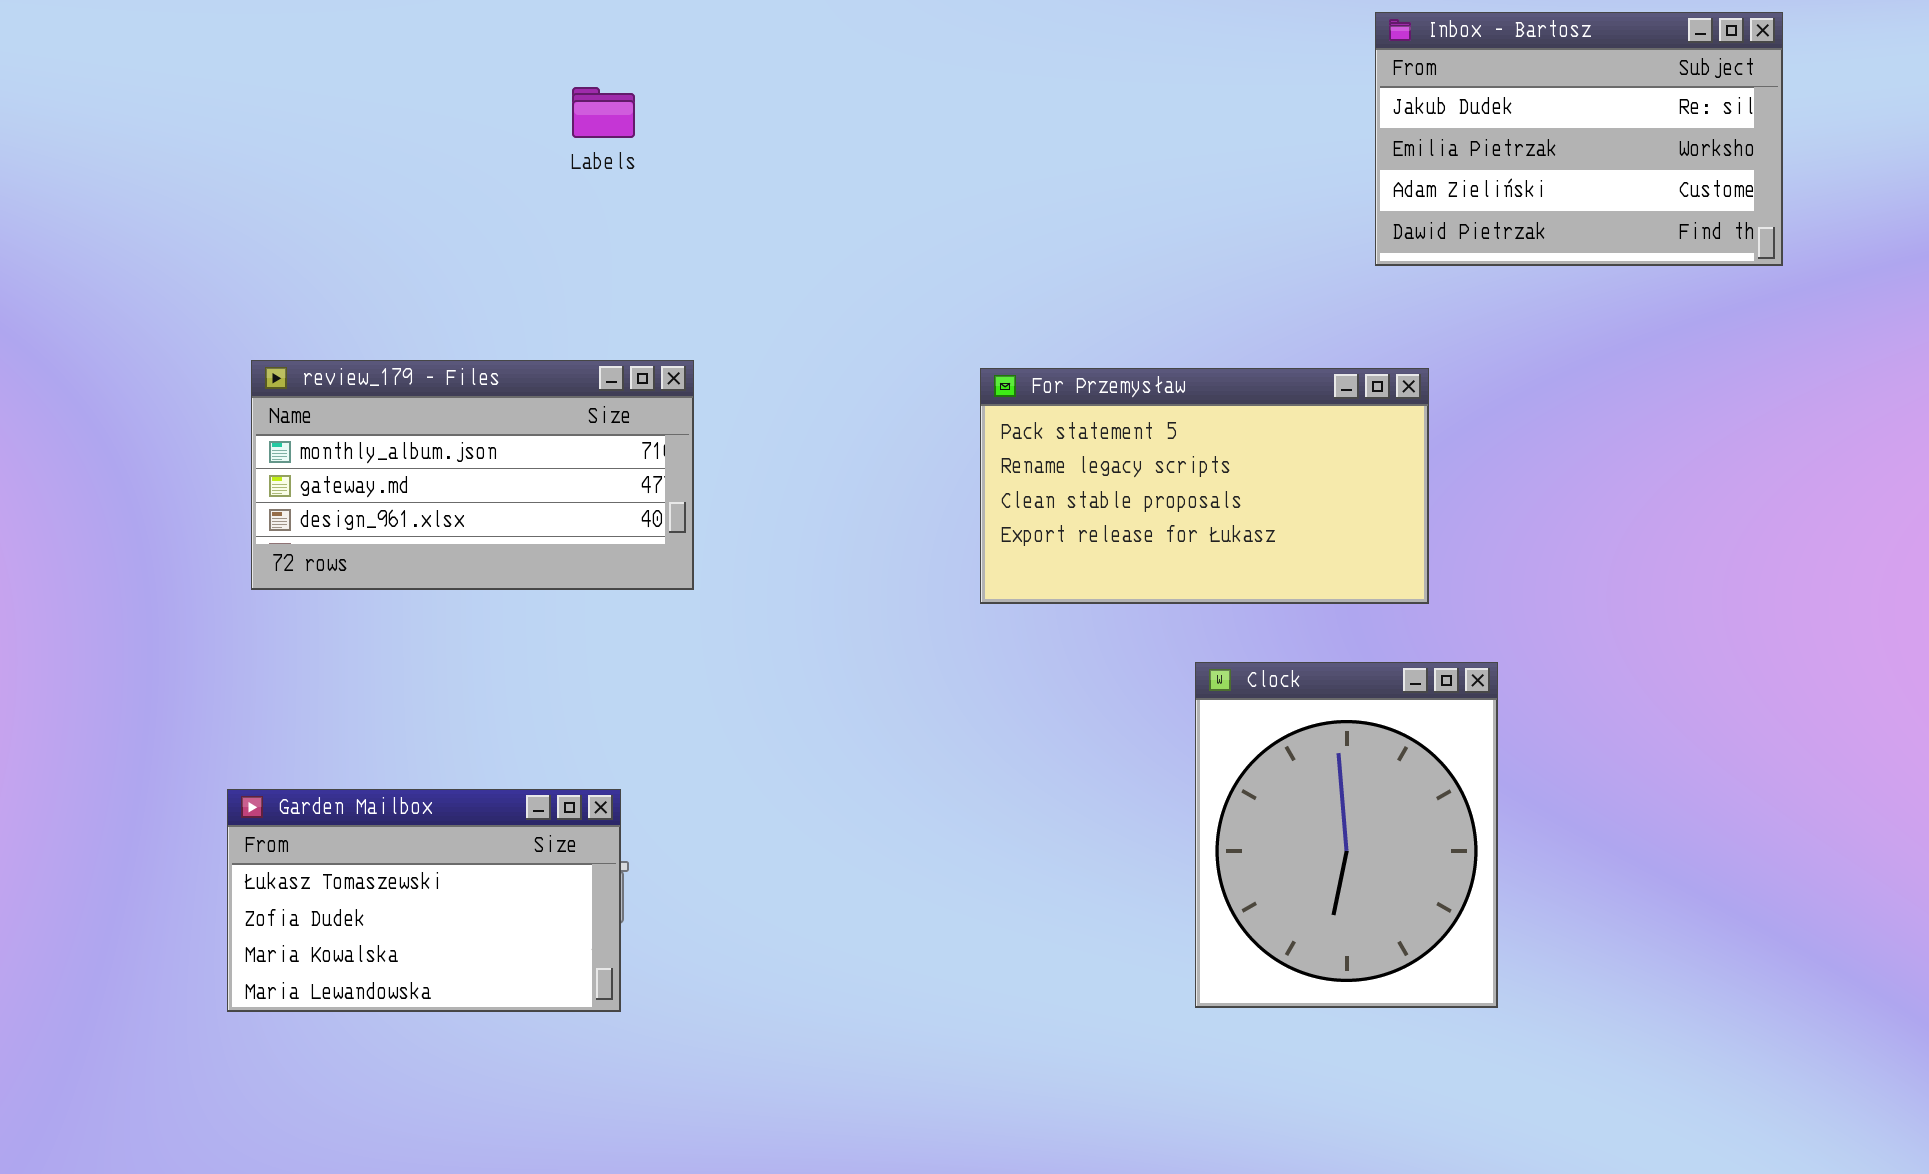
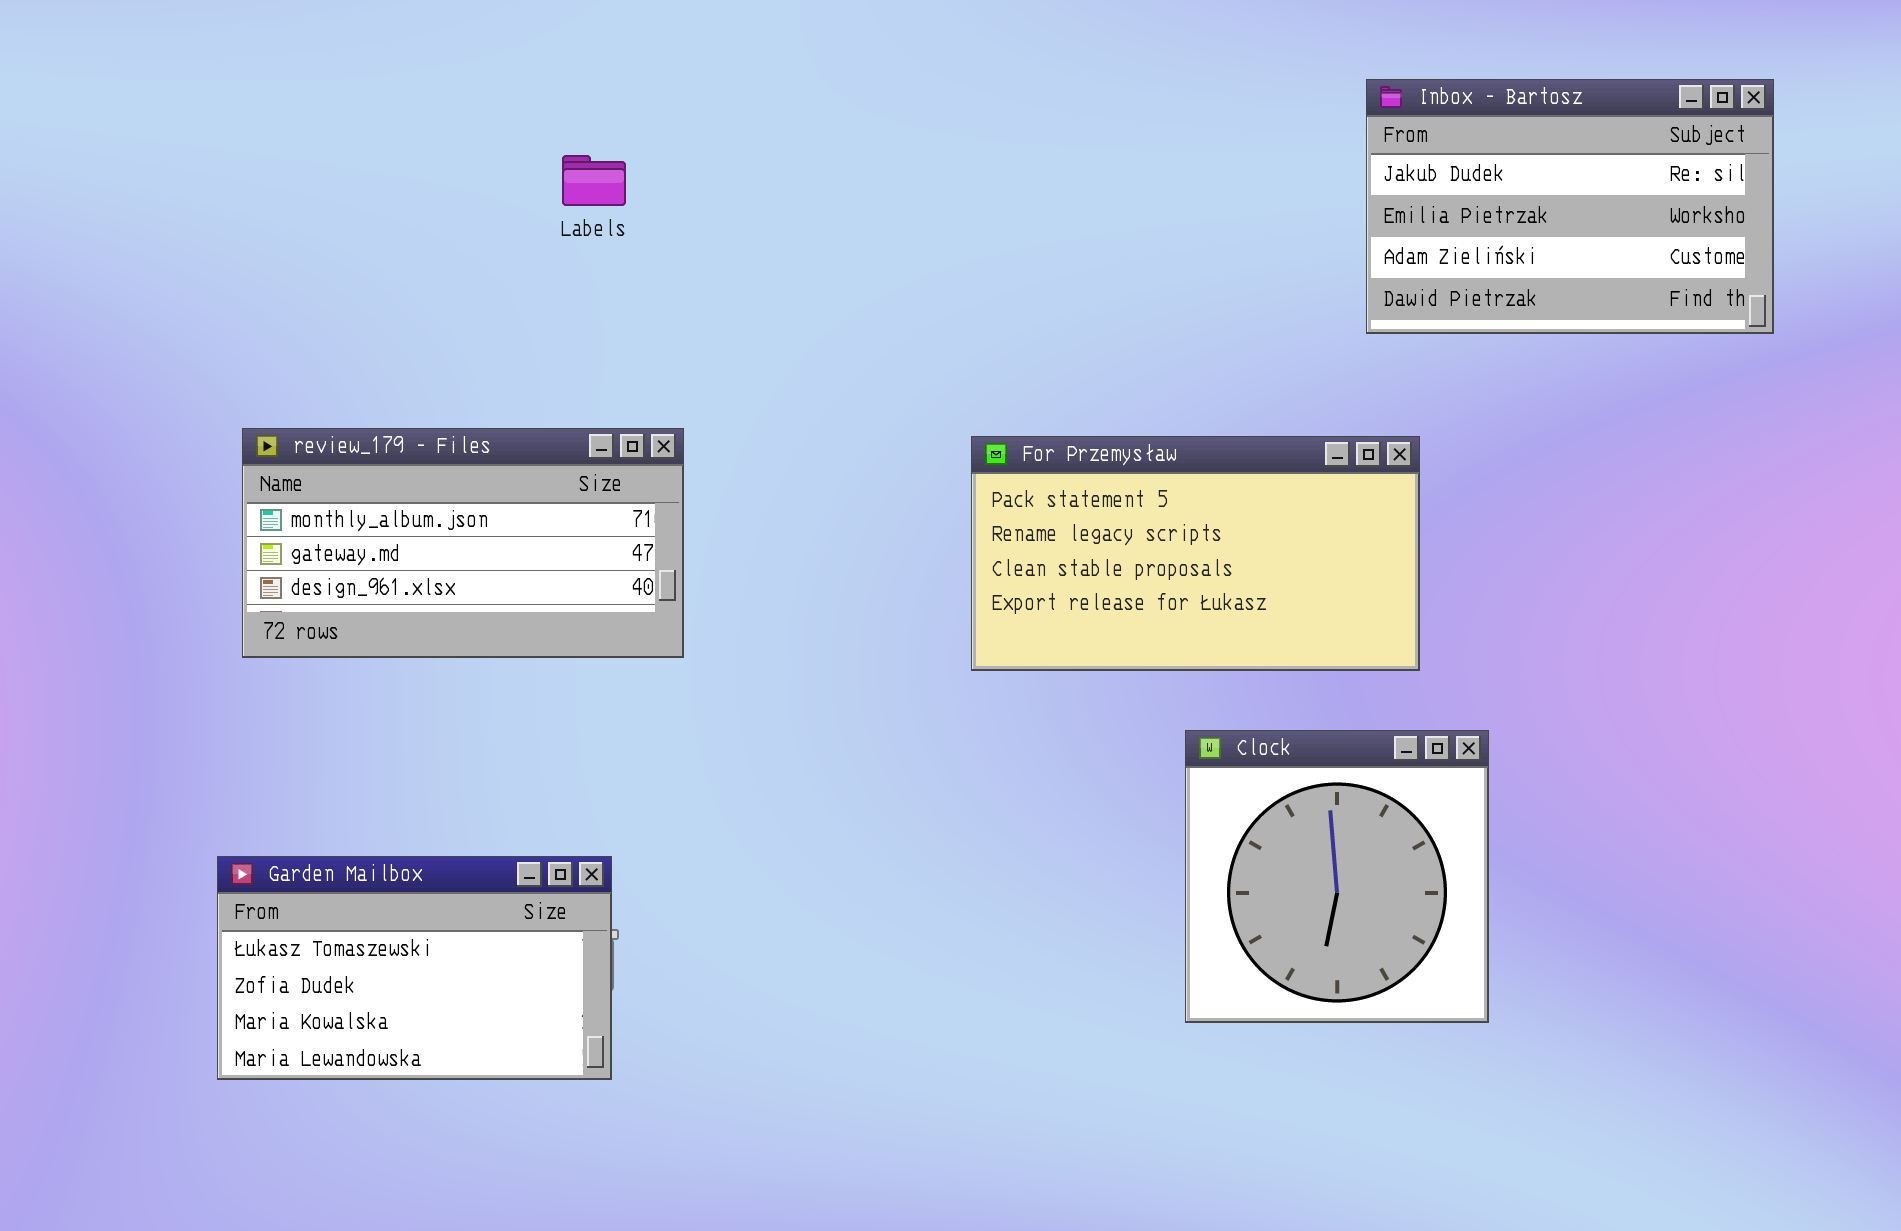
Clock: [1195,662,1498,1008] -> [1185,730,1489,1023], resized

